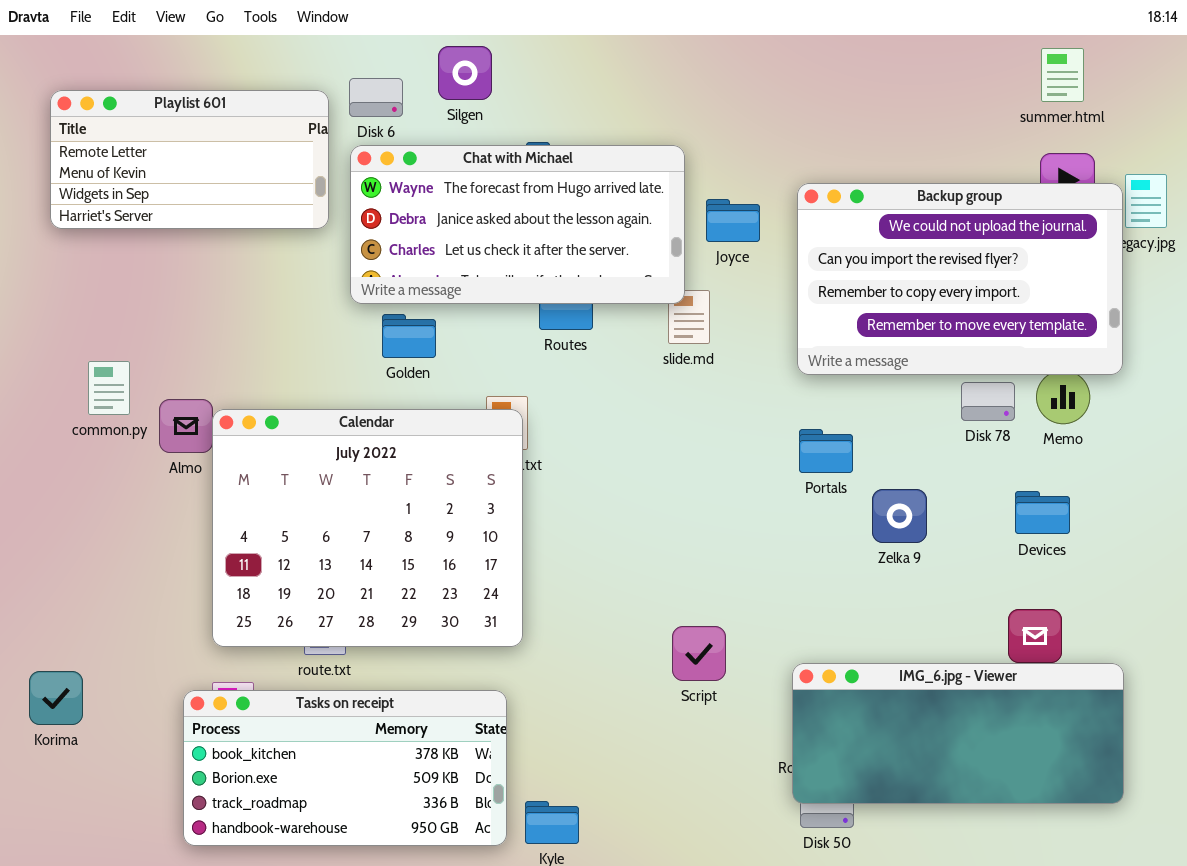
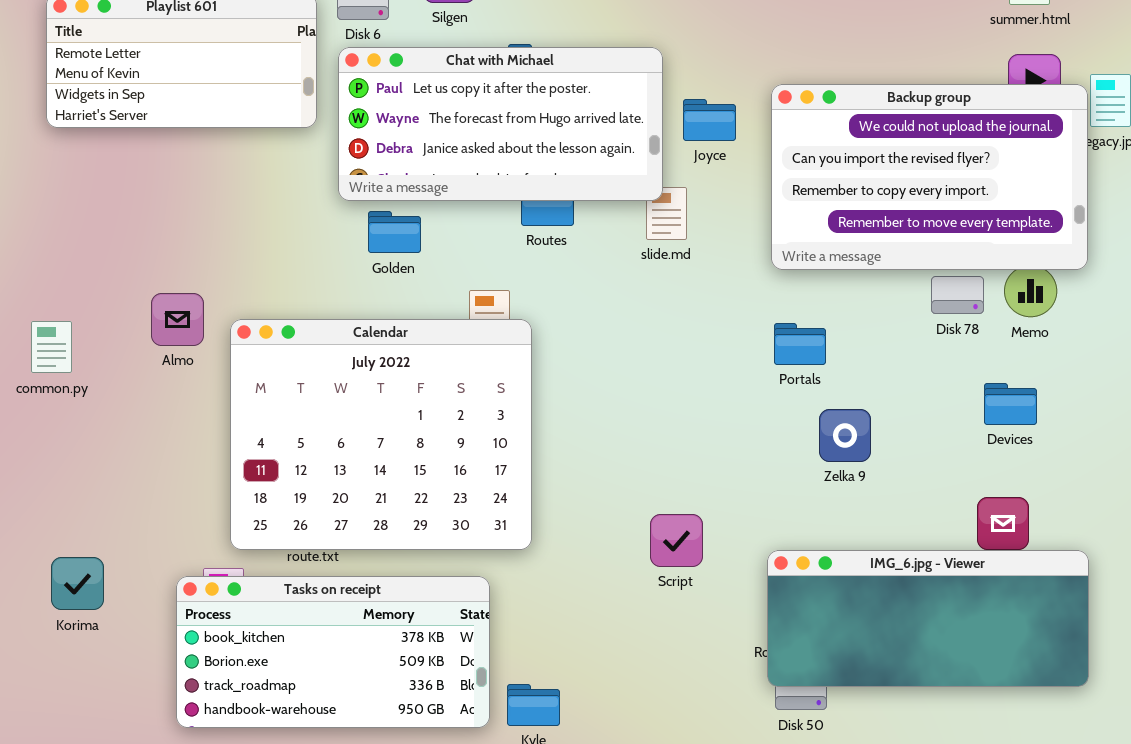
Chat with Michael: [350,145,685,304] -> [338,47,663,201], scrolled up 1 row
common.py: [88,361,130,415] -> [31,321,72,373], moved
Calendar: [212,409,523,647] -> [230,319,532,550], moved
Zelka 9: [872,489,927,543] -> [819,409,871,462], moved
Korima: [29,671,83,725] -> [51,557,104,610], moved

